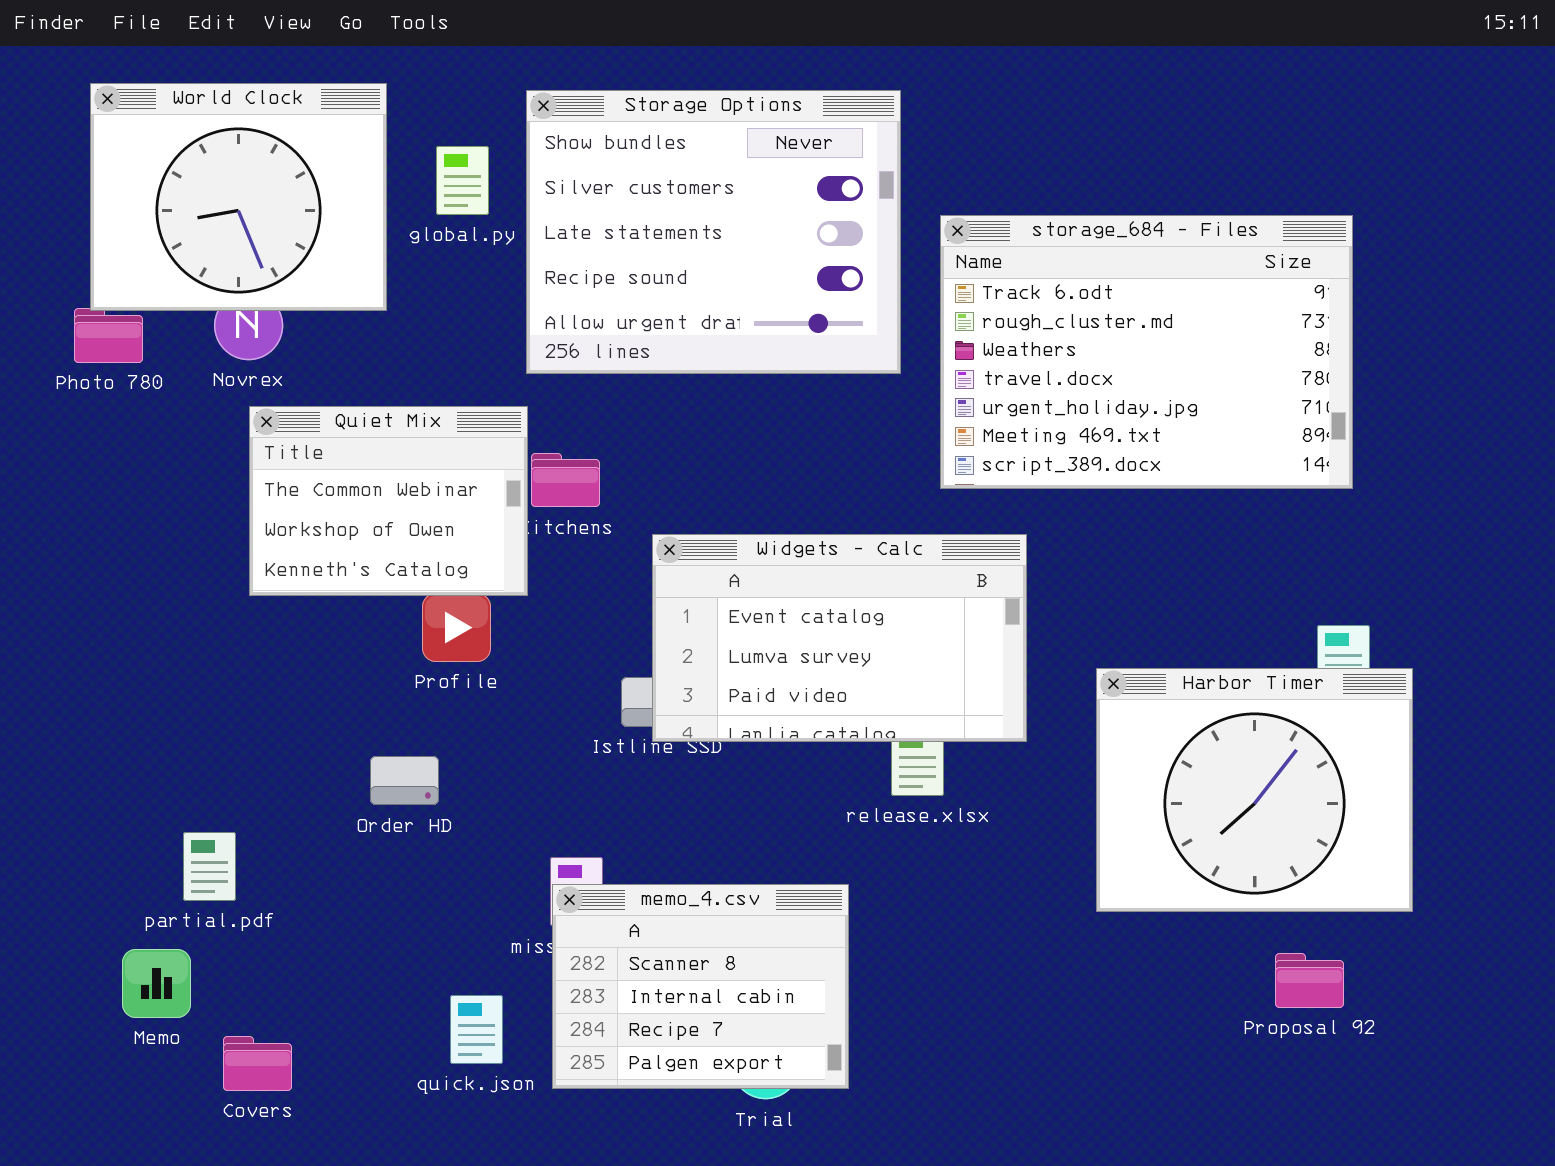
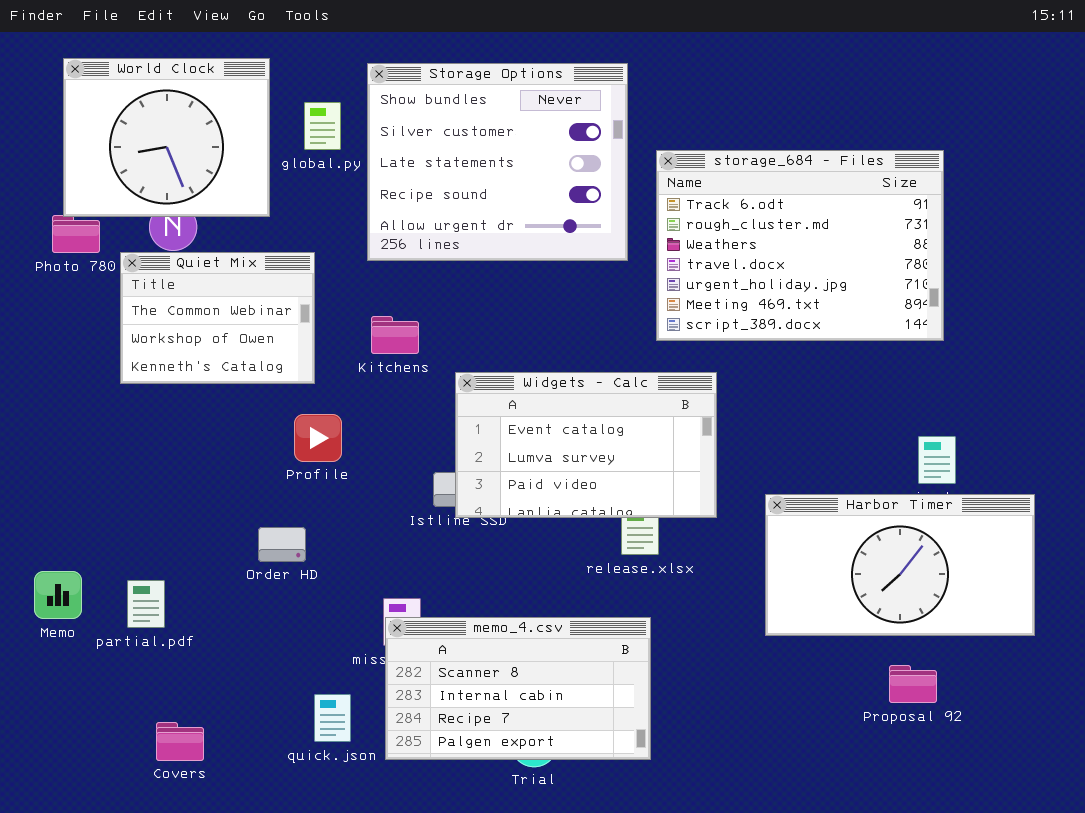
Quiet Mix: [249,406,528,596] -> [120,252,315,384], moved
Harbor Timer: [1096,668,1413,912] -> [765,494,1035,636], resized
memo_4.csv: [552,884,849,1089] -> [385,617,651,760], resized
Memo: [122,949,191,1018] -> [34,571,82,619], moved

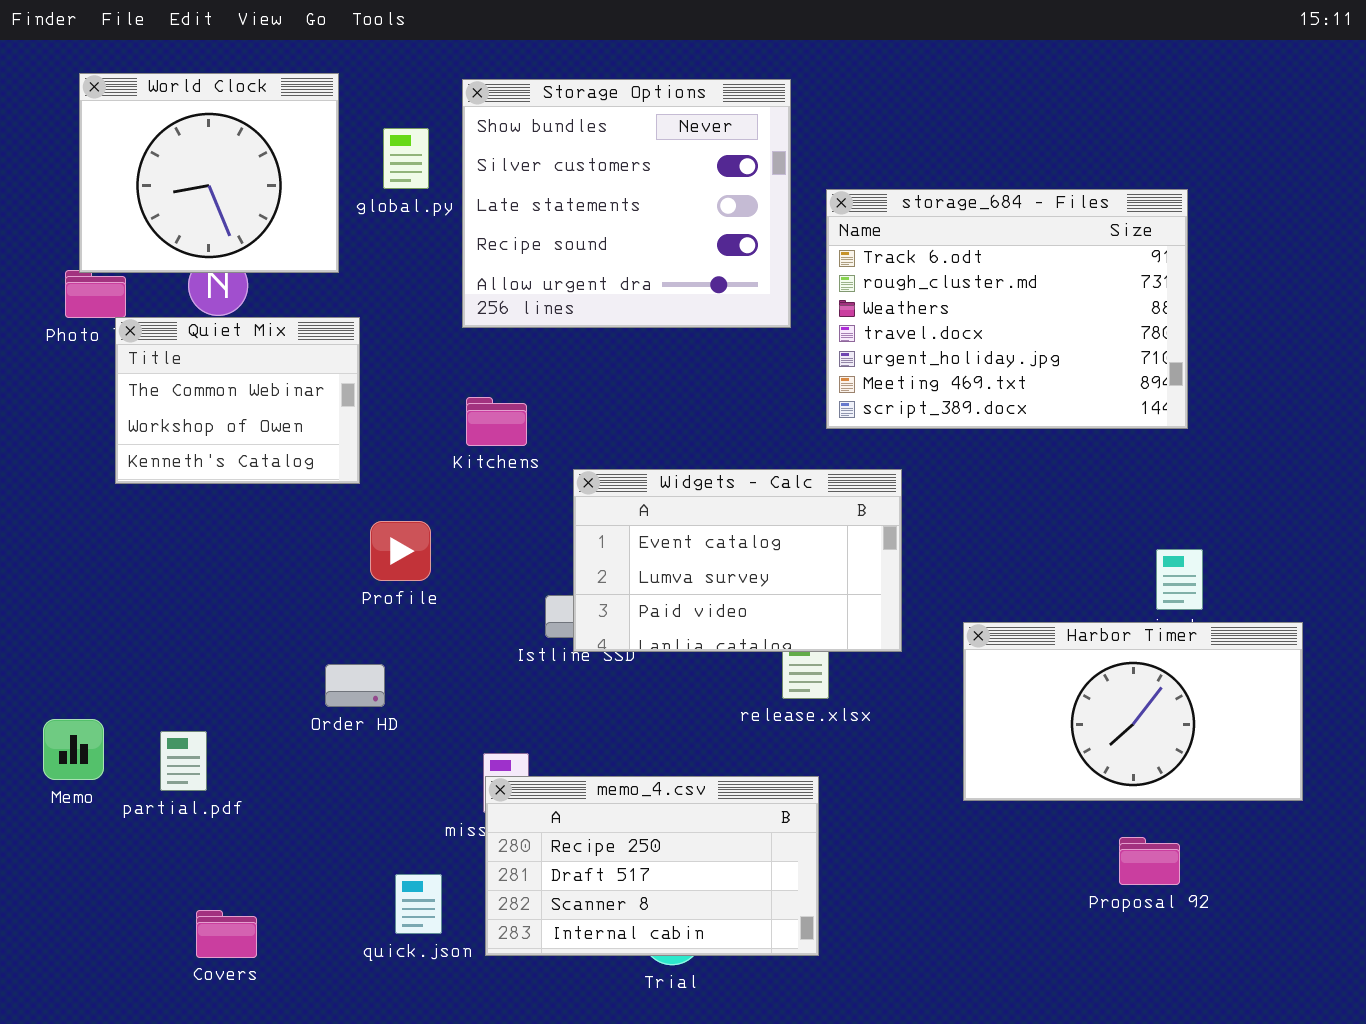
Quiet Mix: [120,252,315,384] -> [115,317,360,484], moved
memo_4.csv: [385,617,651,760] -> [485,776,819,956], scrolled up 2 rows

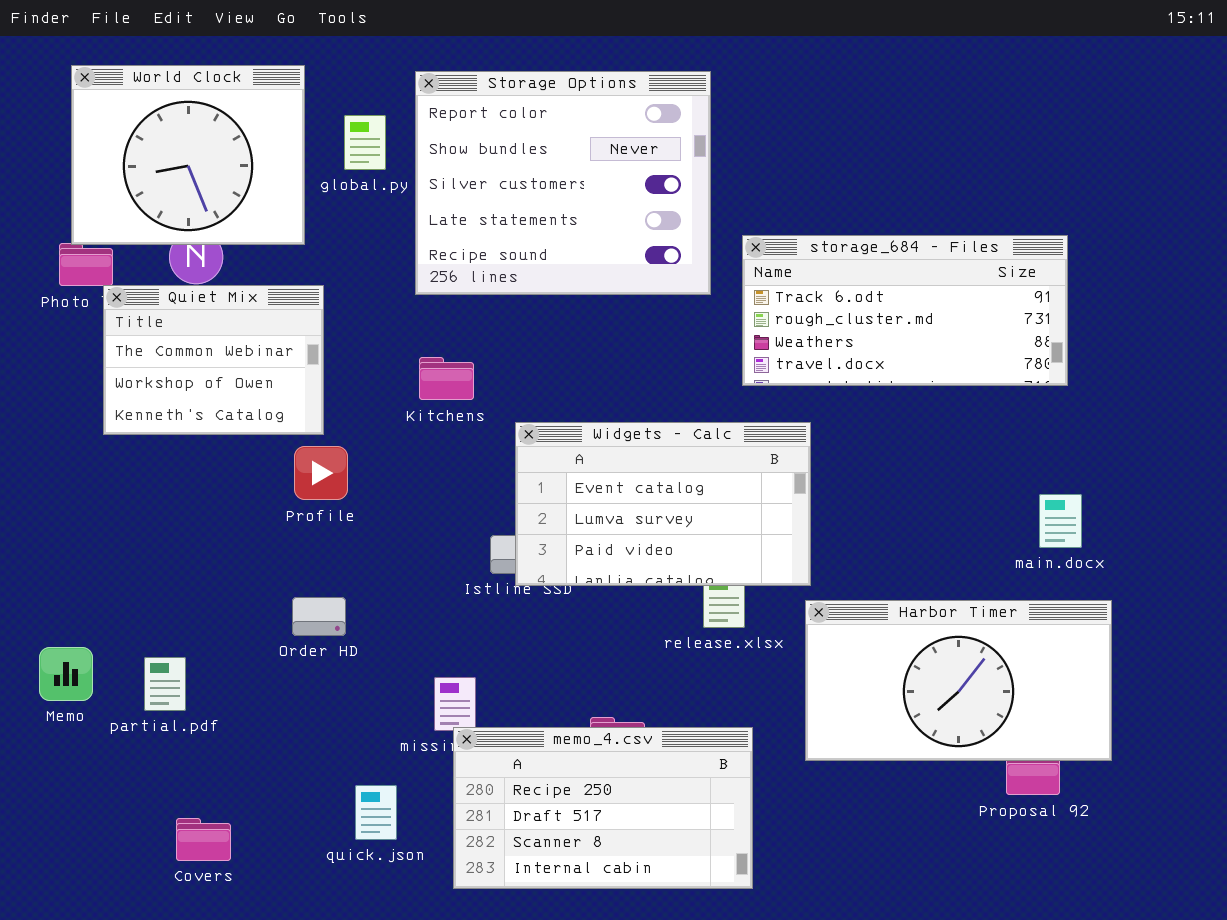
Storage Options: [462,79,791,328] -> [415,71,711,295], scrolled up 1 row
storage_684 - Files: [826,189,1188,429] -> [742,235,1068,386], resized
Profile: [370,521,431,581] -> [294,446,348,500], moved
Harbor Timer: [963,622,1303,801] -> [805,600,1112,761], moved
memo_4.csv: [485,776,819,956] -> [453,727,753,889], moved

